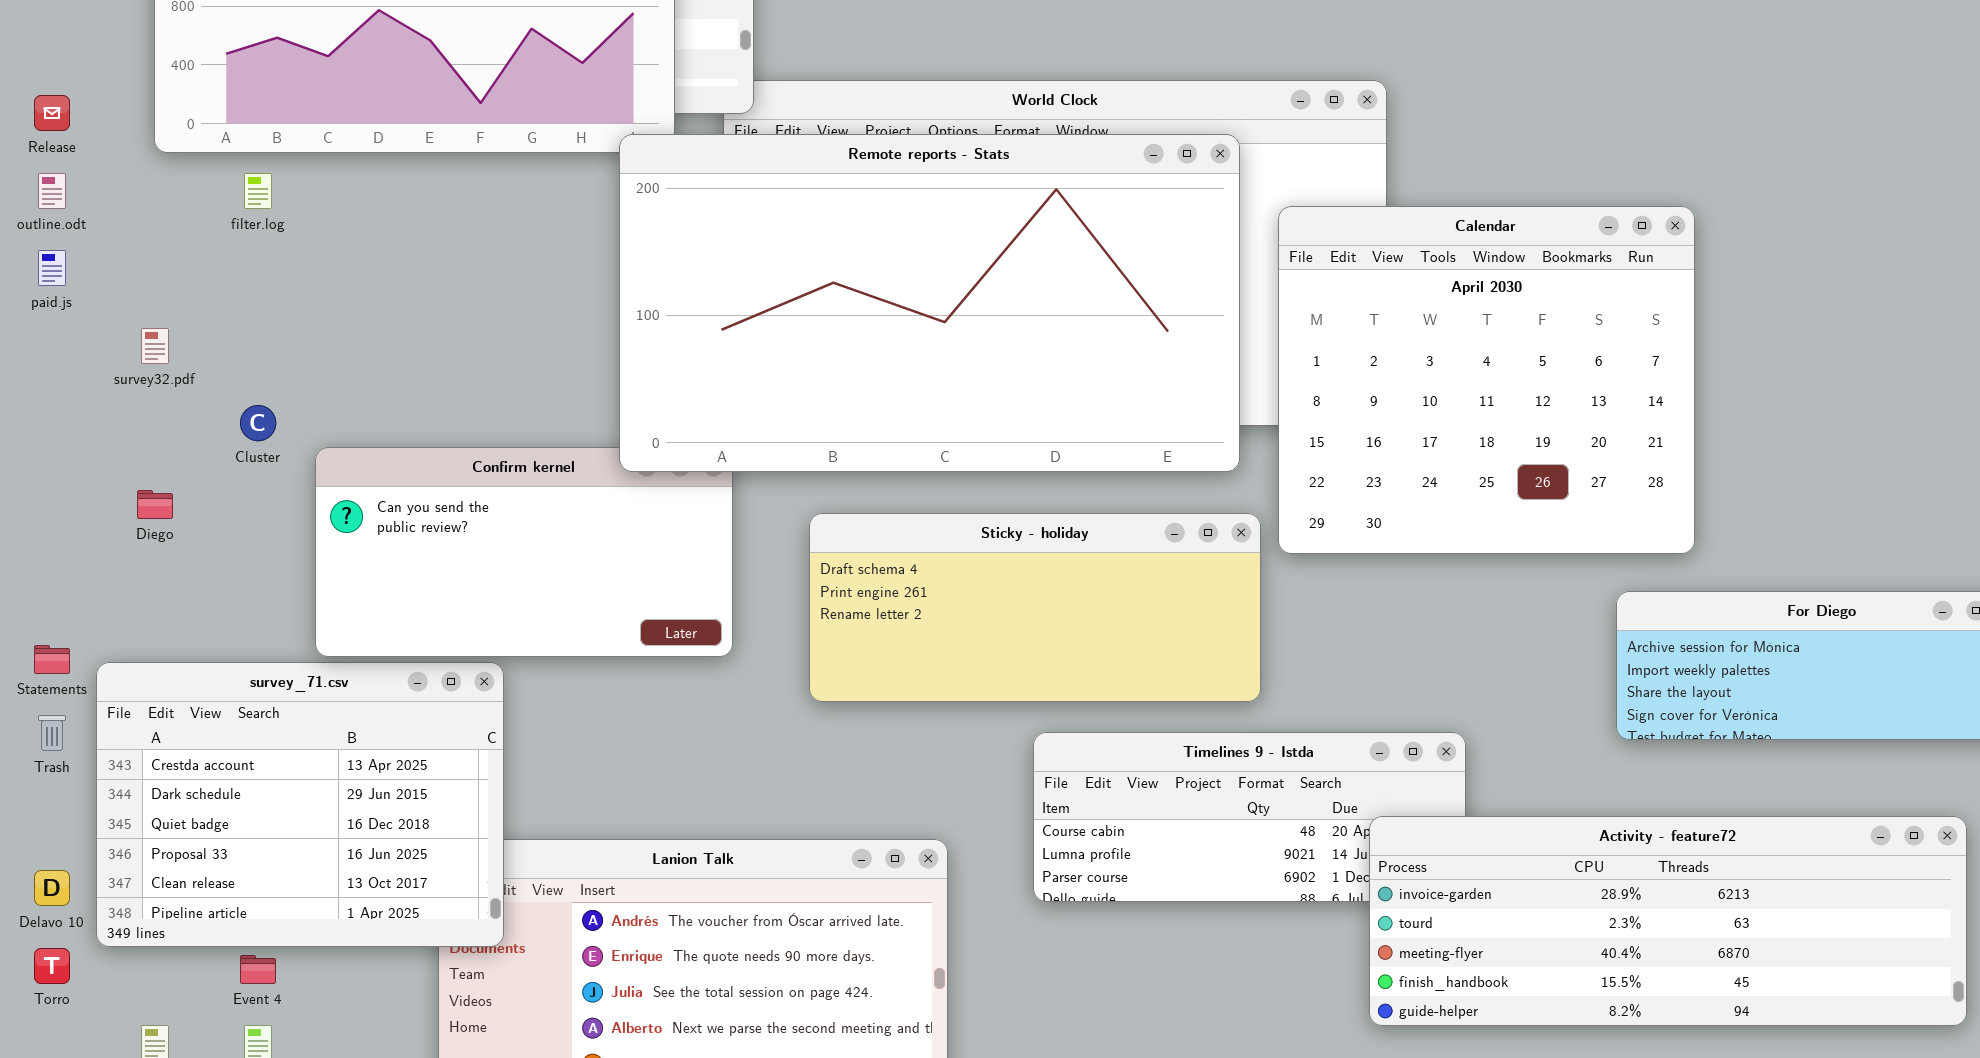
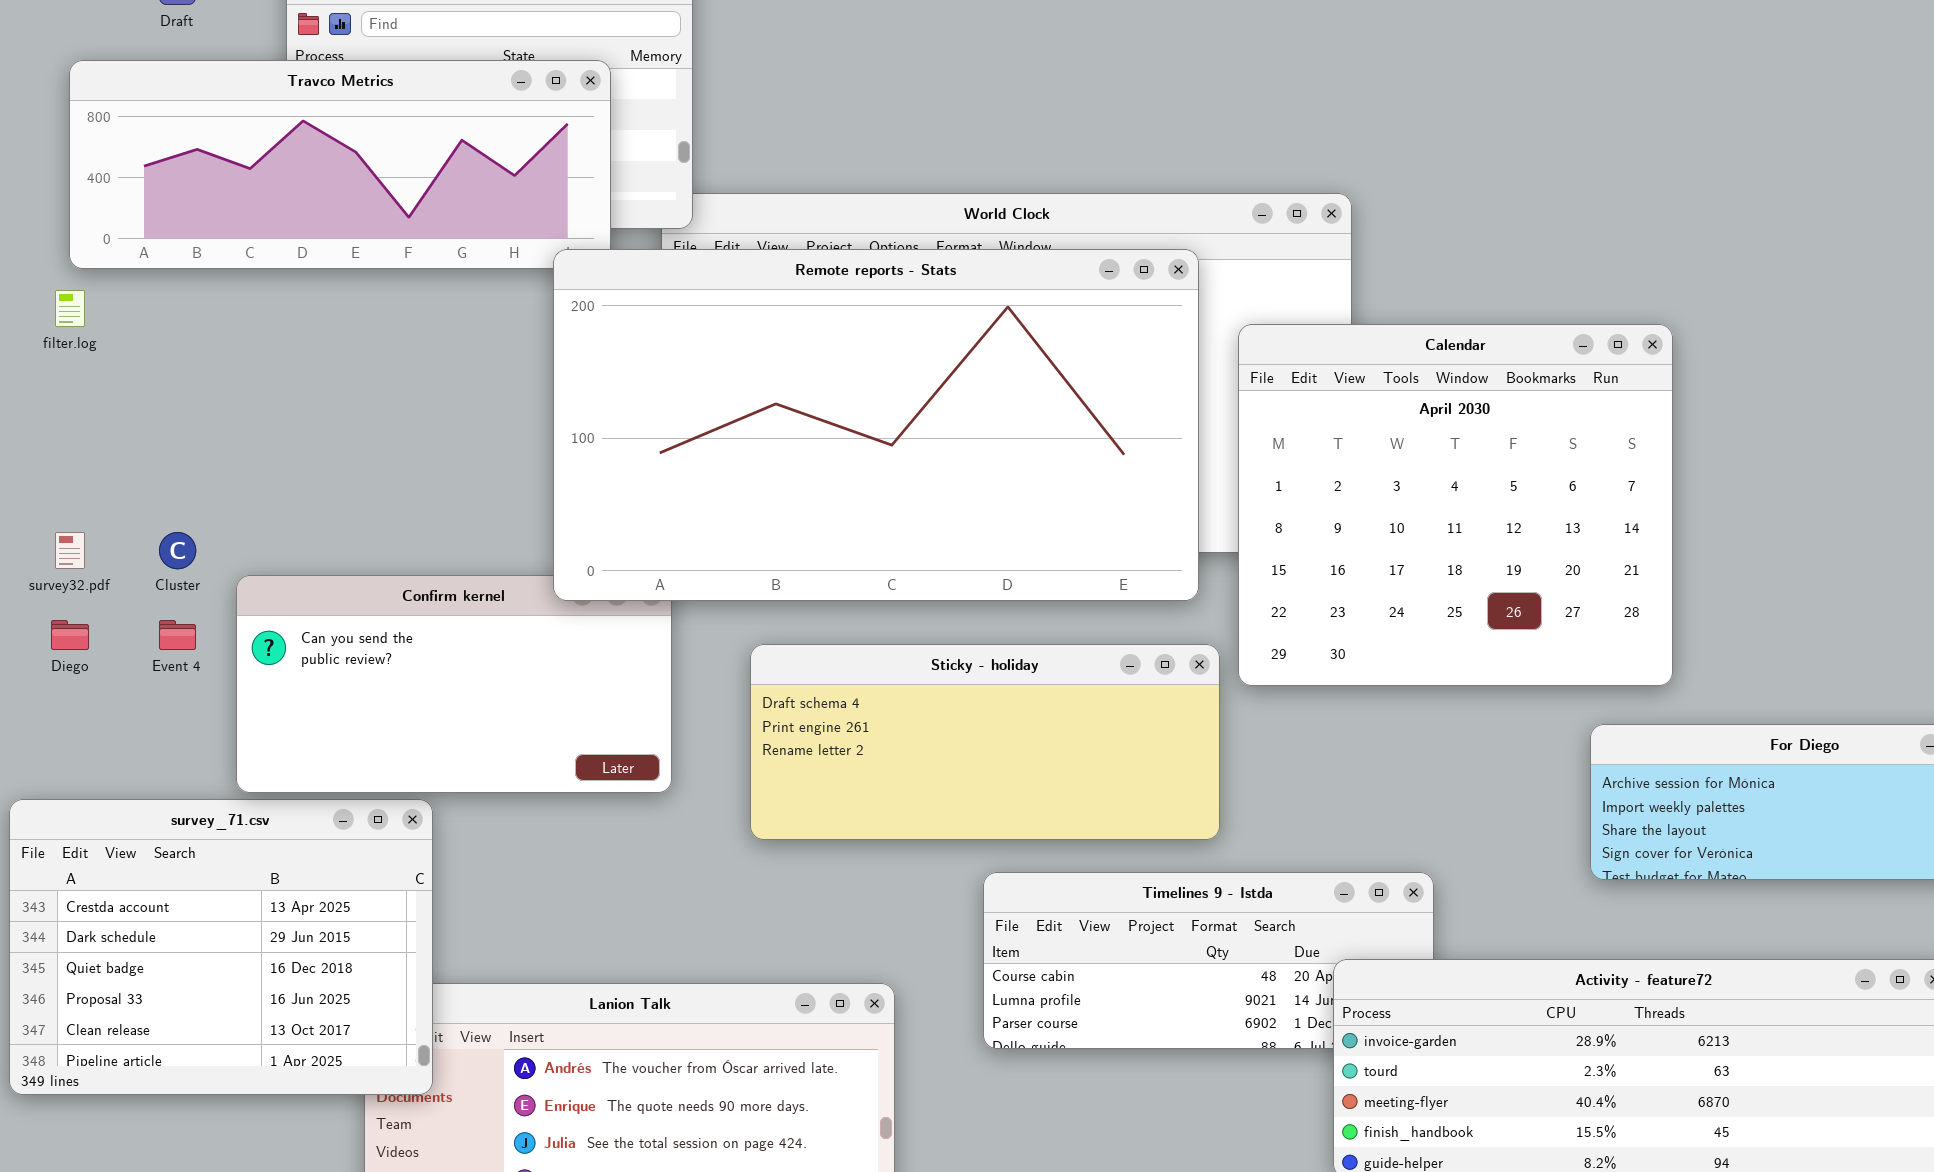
filter.log: [244,173,272,209] -> [55,290,85,327], moved
survey32.pdf: [141,328,169,364] -> [55,532,85,569], moved
Event 4: [240,955,276,984] -> [159,620,196,650], moved

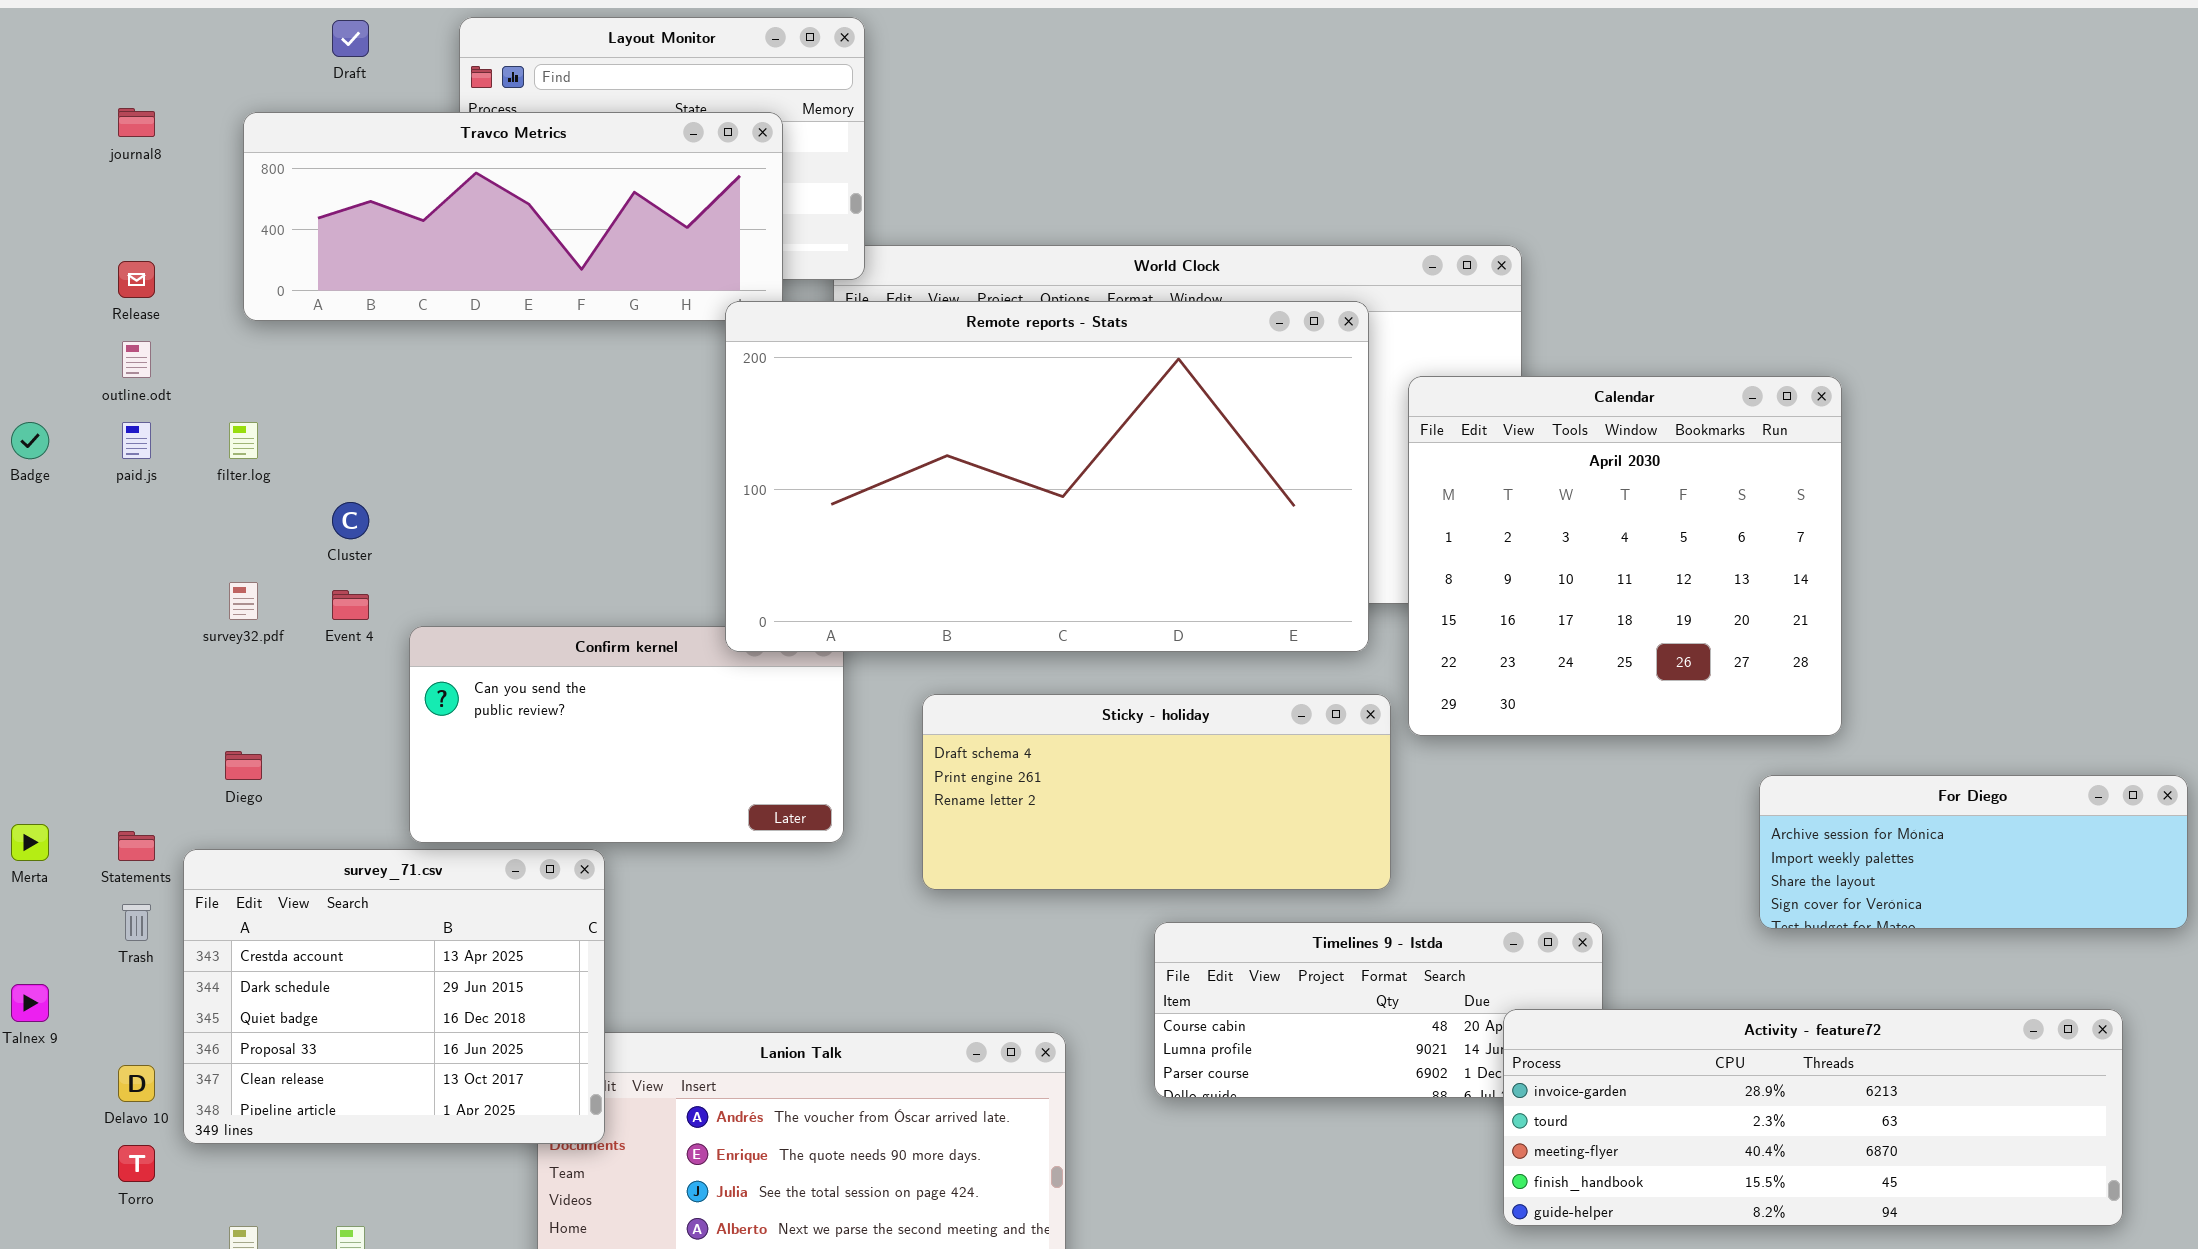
filter.log: [55,290,85,327] -> [229,422,258,459], moved
Cluster: [159,532,196,569] -> [332,502,369,539], moved
Diego: [51,620,89,650] -> [225,751,262,780], moved
Event 4: [159,620,196,650] -> [332,590,369,620], moved

